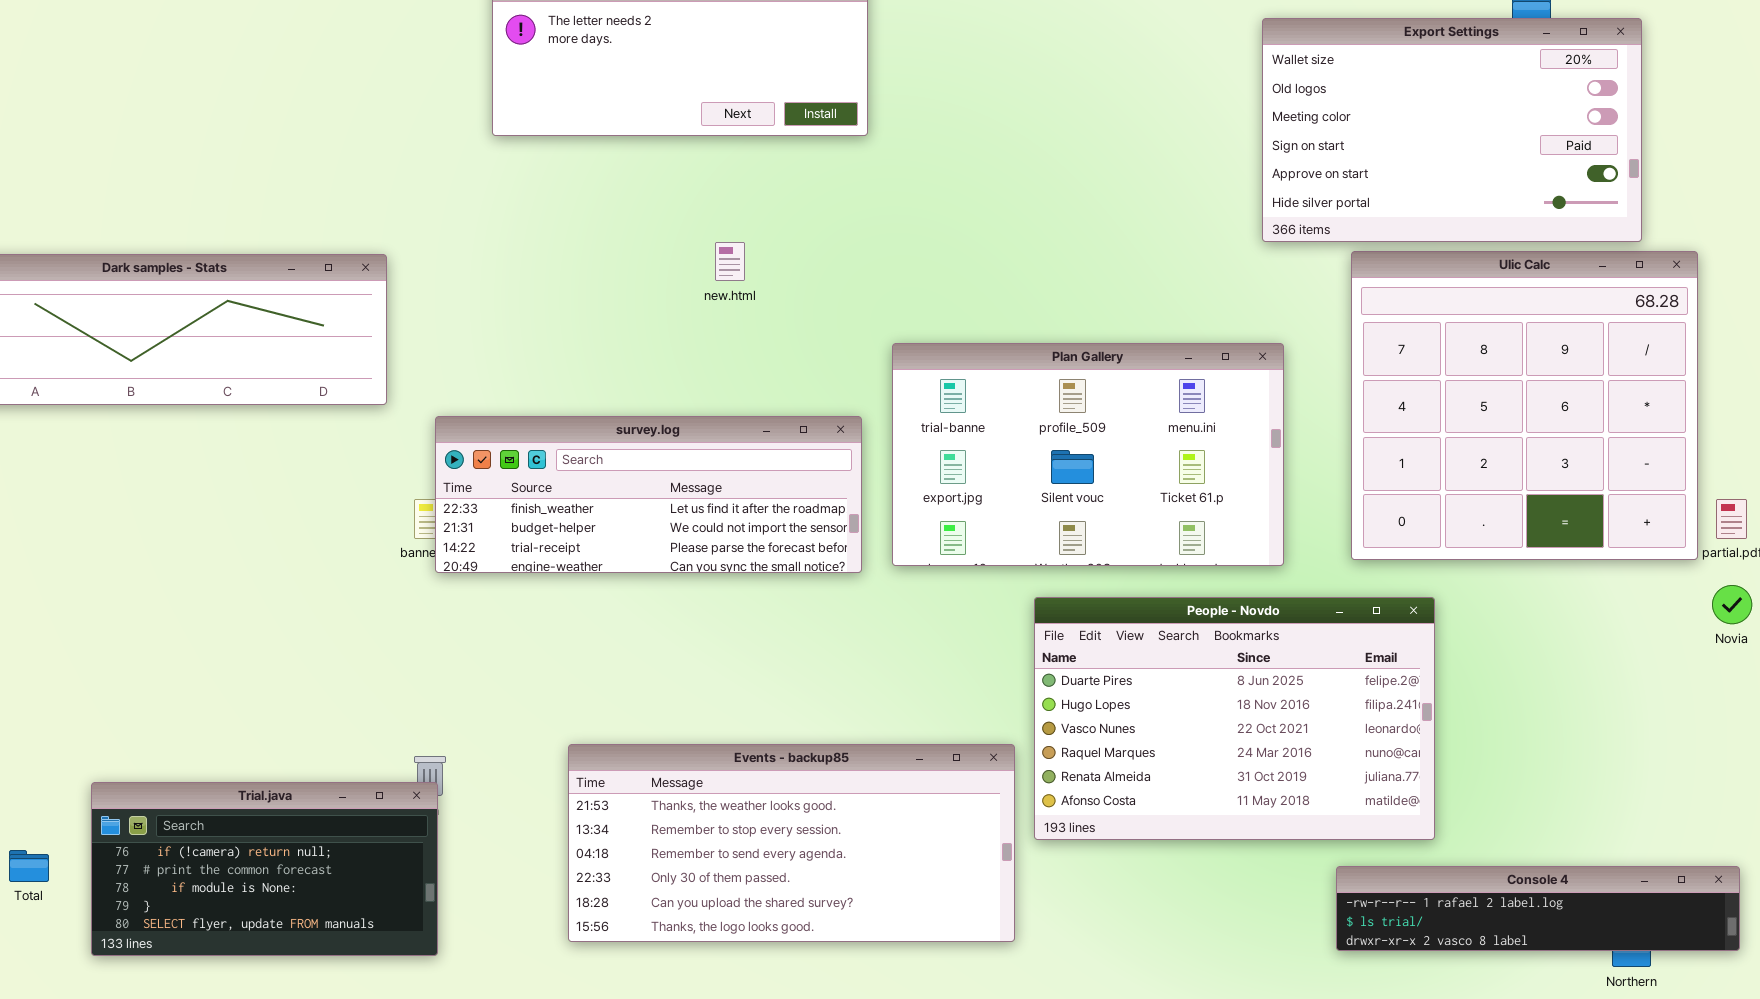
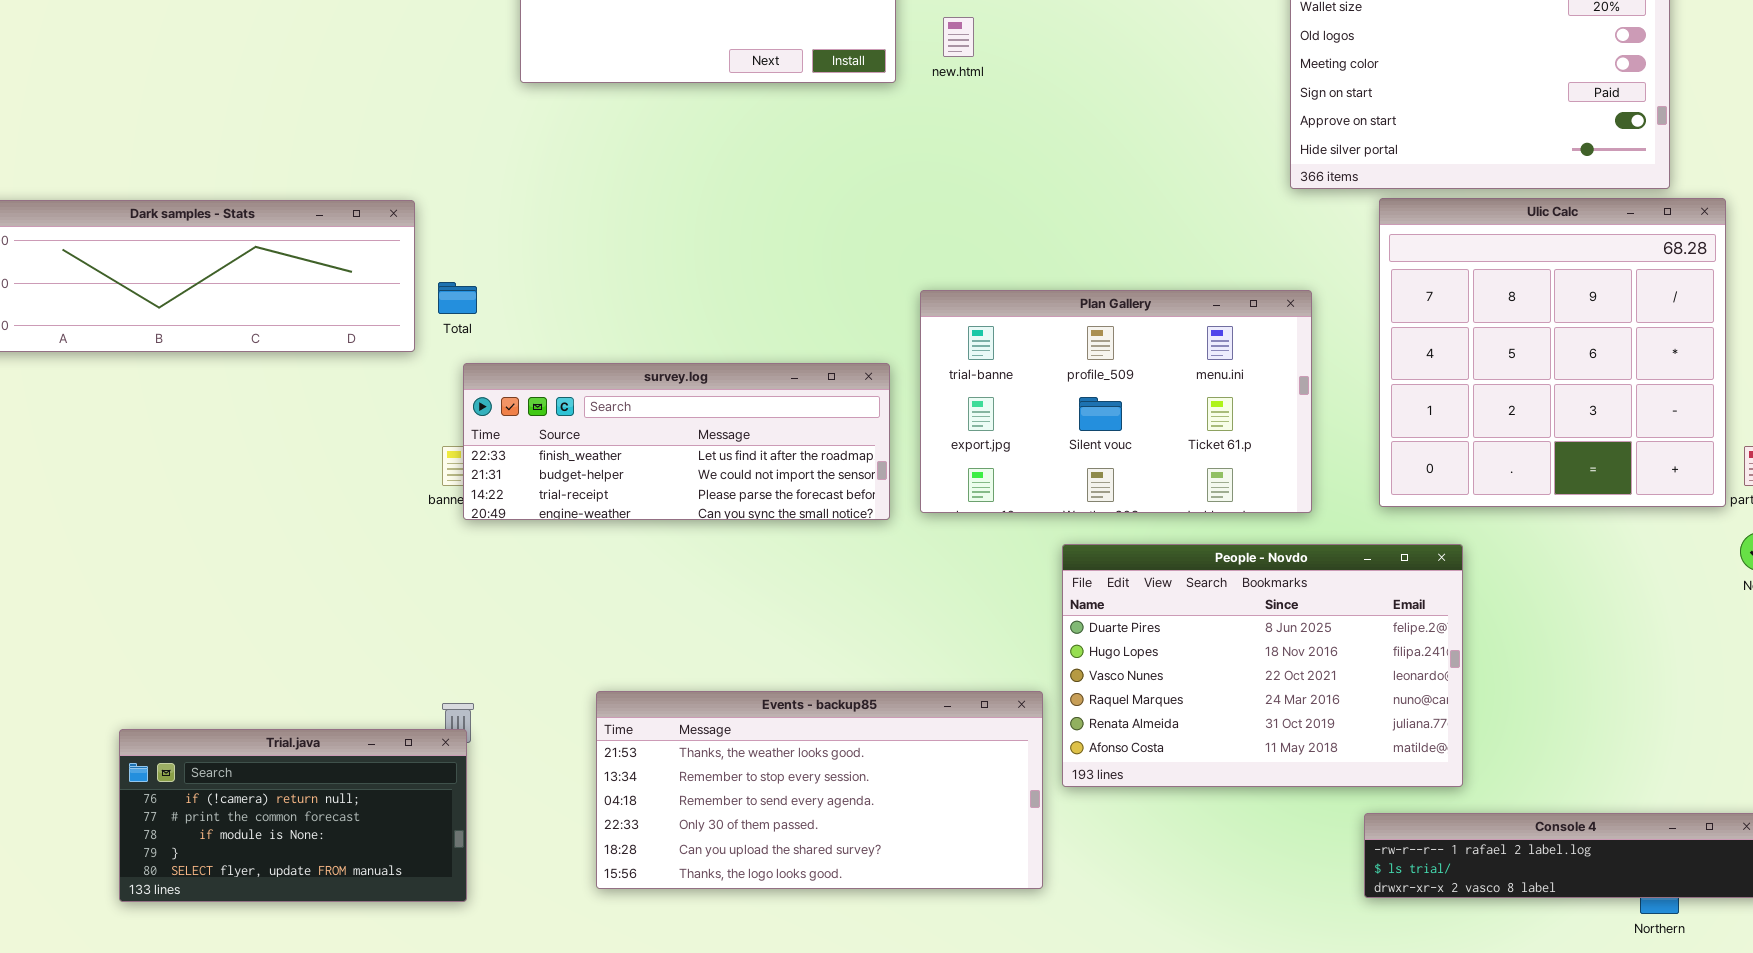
new.html: [715,242,745,281] -> [943,17,974,57], moved
Total: [9,850,49,882] -> [438,282,477,314], moved

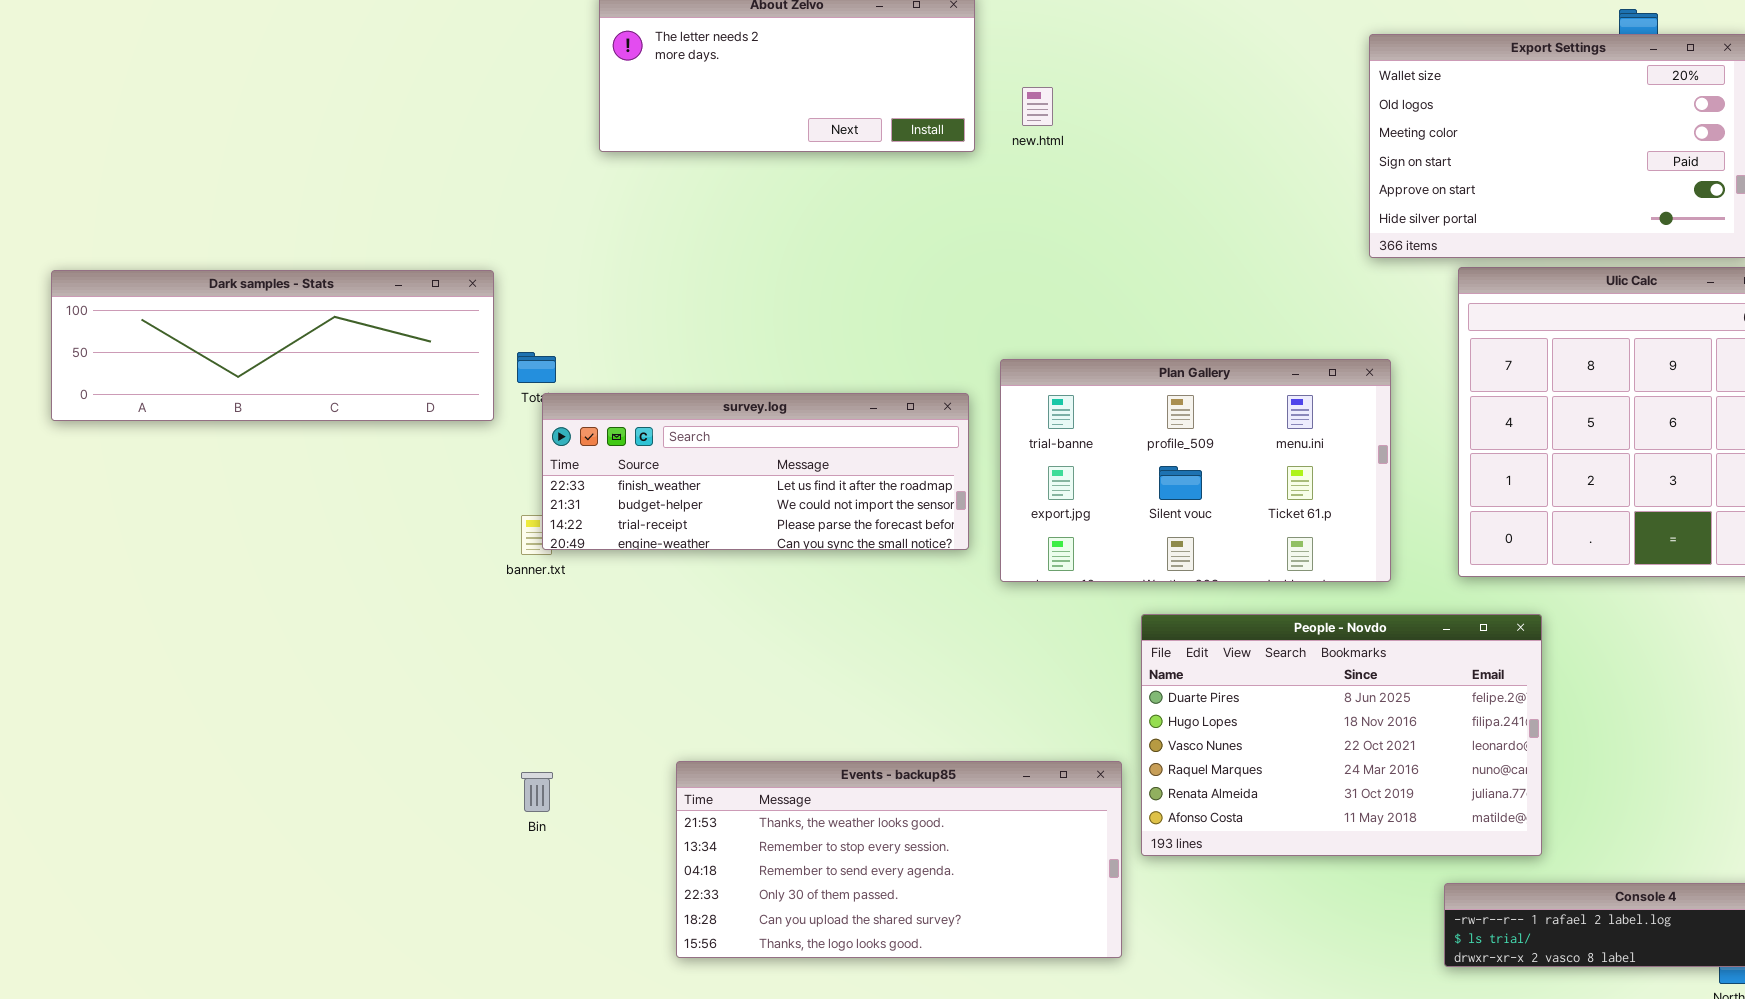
survey.log: [463,363,890,520] -> [542,393,969,550], moved
Trial.java: [119,729,467,902] -> none, closed

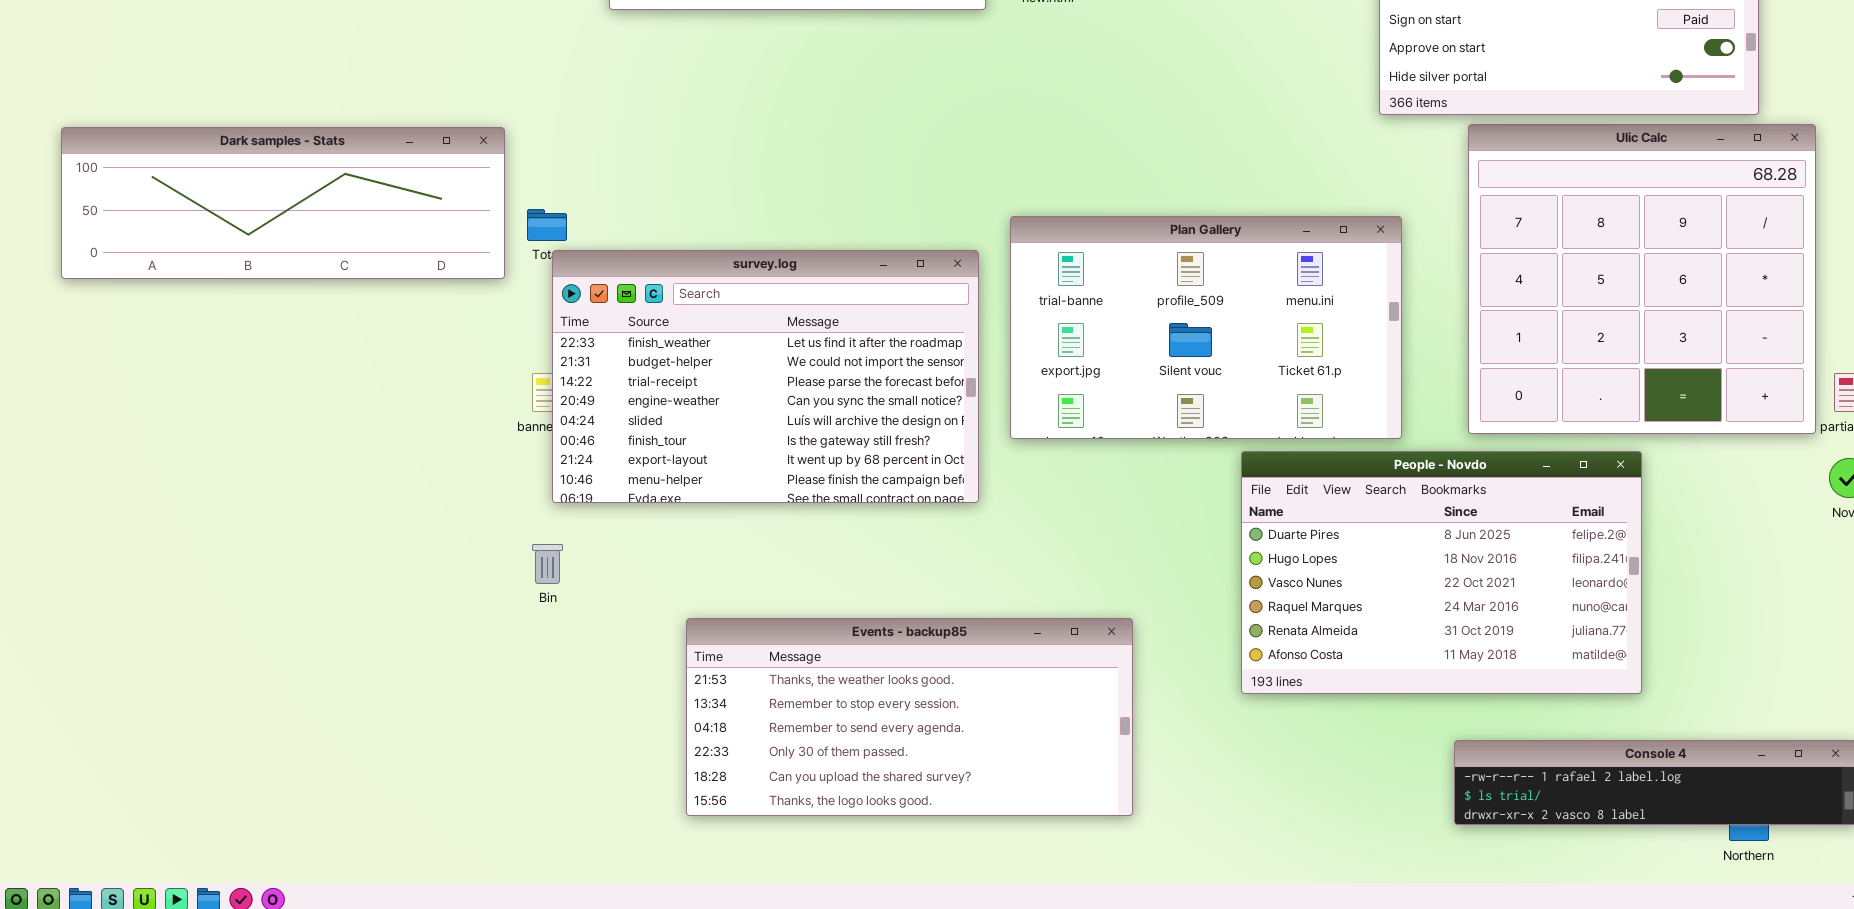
survey.log: [542,393,969,550] -> [552,250,979,503], resized
People - Novdo: [1141,614,1542,856] -> [1241,451,1642,694], moved
Bin: [521,772,553,812] -> [532,544,563,584], moved

